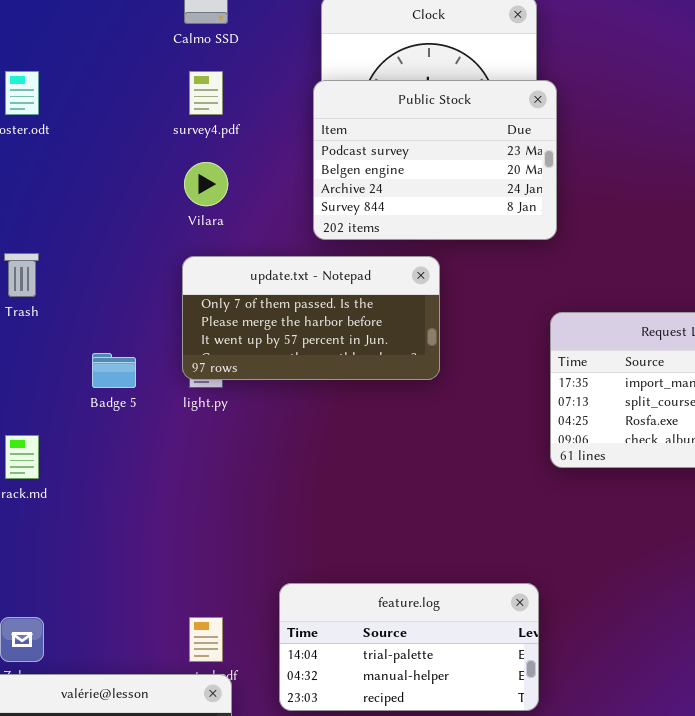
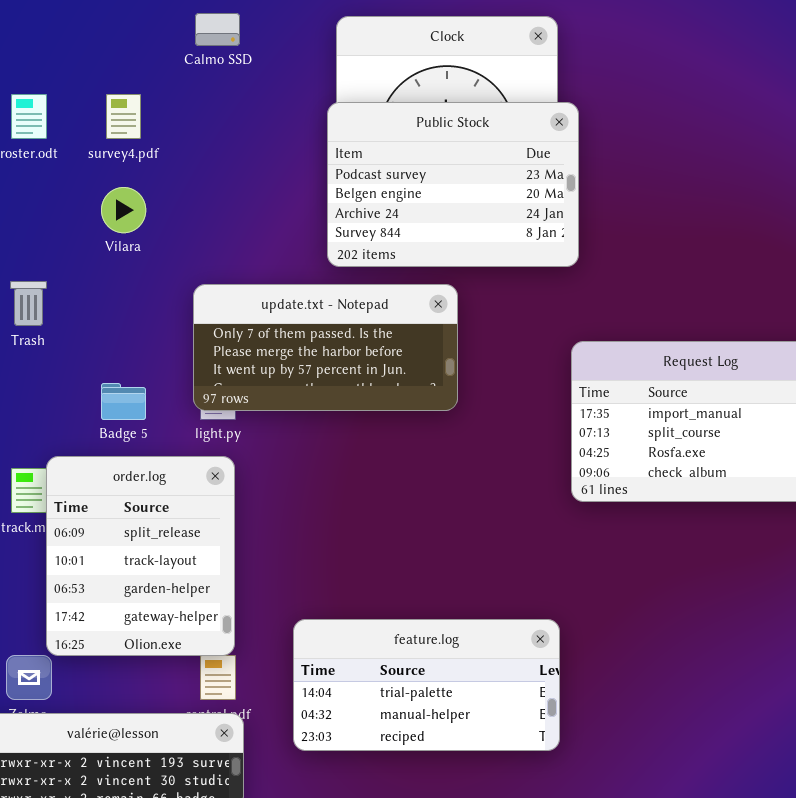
survey4.pdf: [189,71,223,115] -> [106,94,141,139], moved
Vilara: [184,162,228,206] -> [101,187,146,233], moved
order.log: none -> [46,456,235,656], opened

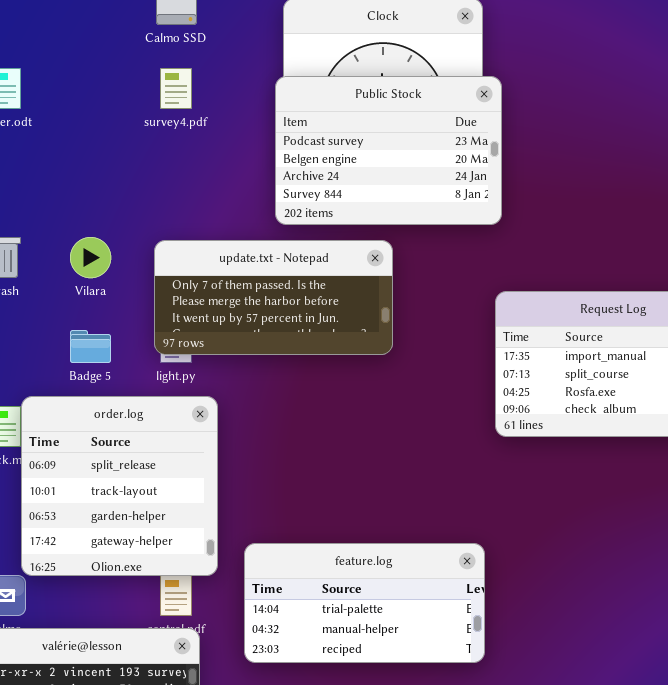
survey4.pdf: [106,94,141,139] -> [160,68,192,109], moved
Vilara: [101,187,146,233] -> [70,237,111,278], moved
order.log: [46,456,235,656] -> [21,396,218,576], resized

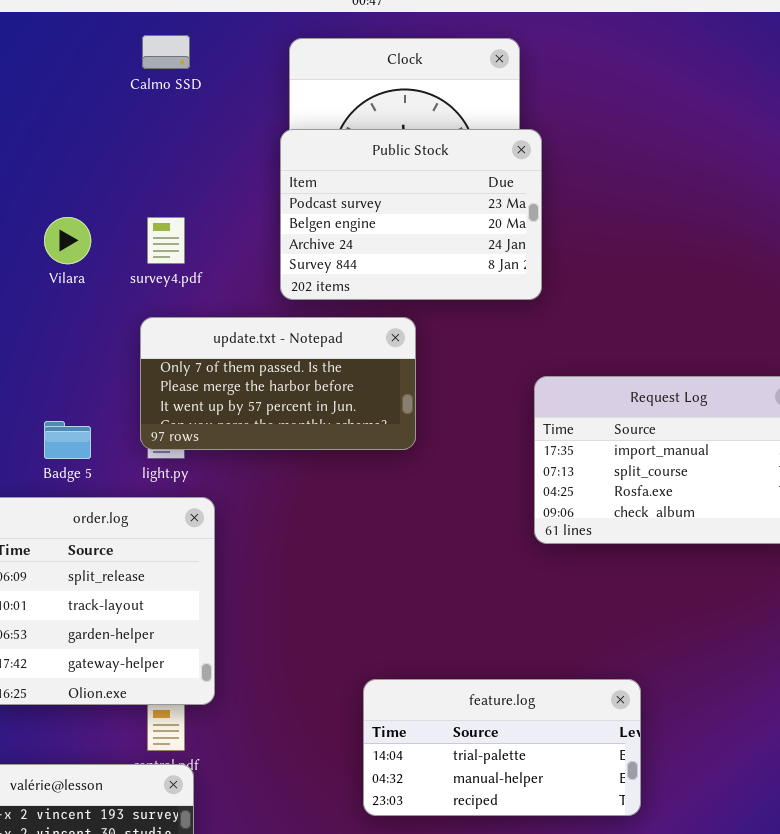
survey4.pdf: [160,68,192,109] -> [147,217,185,264], moved
Vilara: [70,237,111,278] -> [44,217,91,264], moved
feature.log: [244,543,485,663] -> [363,679,641,816], moved

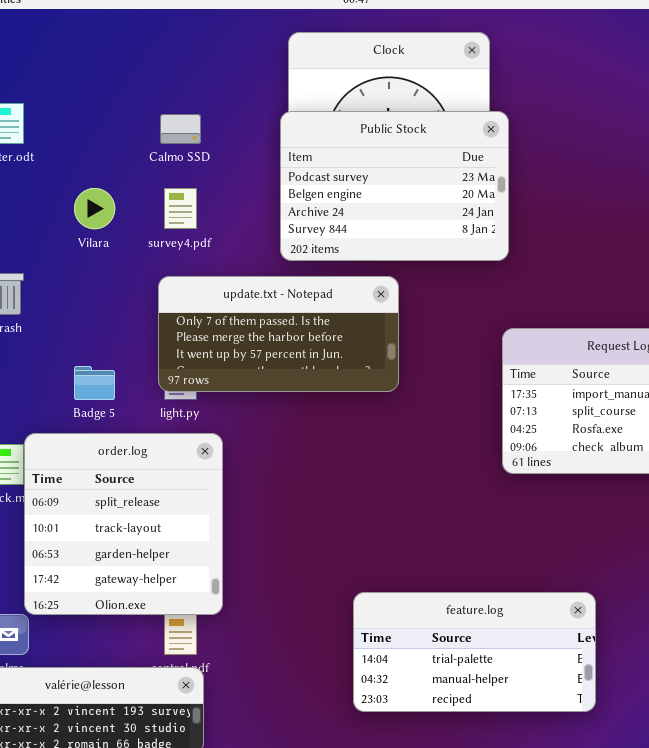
Calmo SSD: [142,35,190,69] -> [160,114,201,144], moved

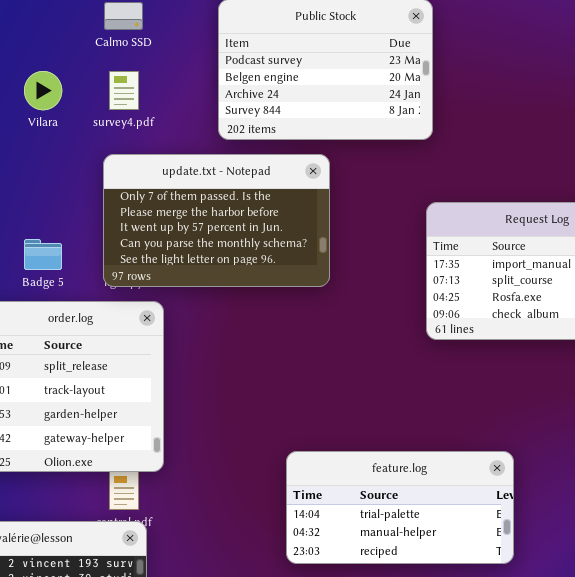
update.txt - Notepad: [158,276,399,392] -> [103,154,330,287], resized

